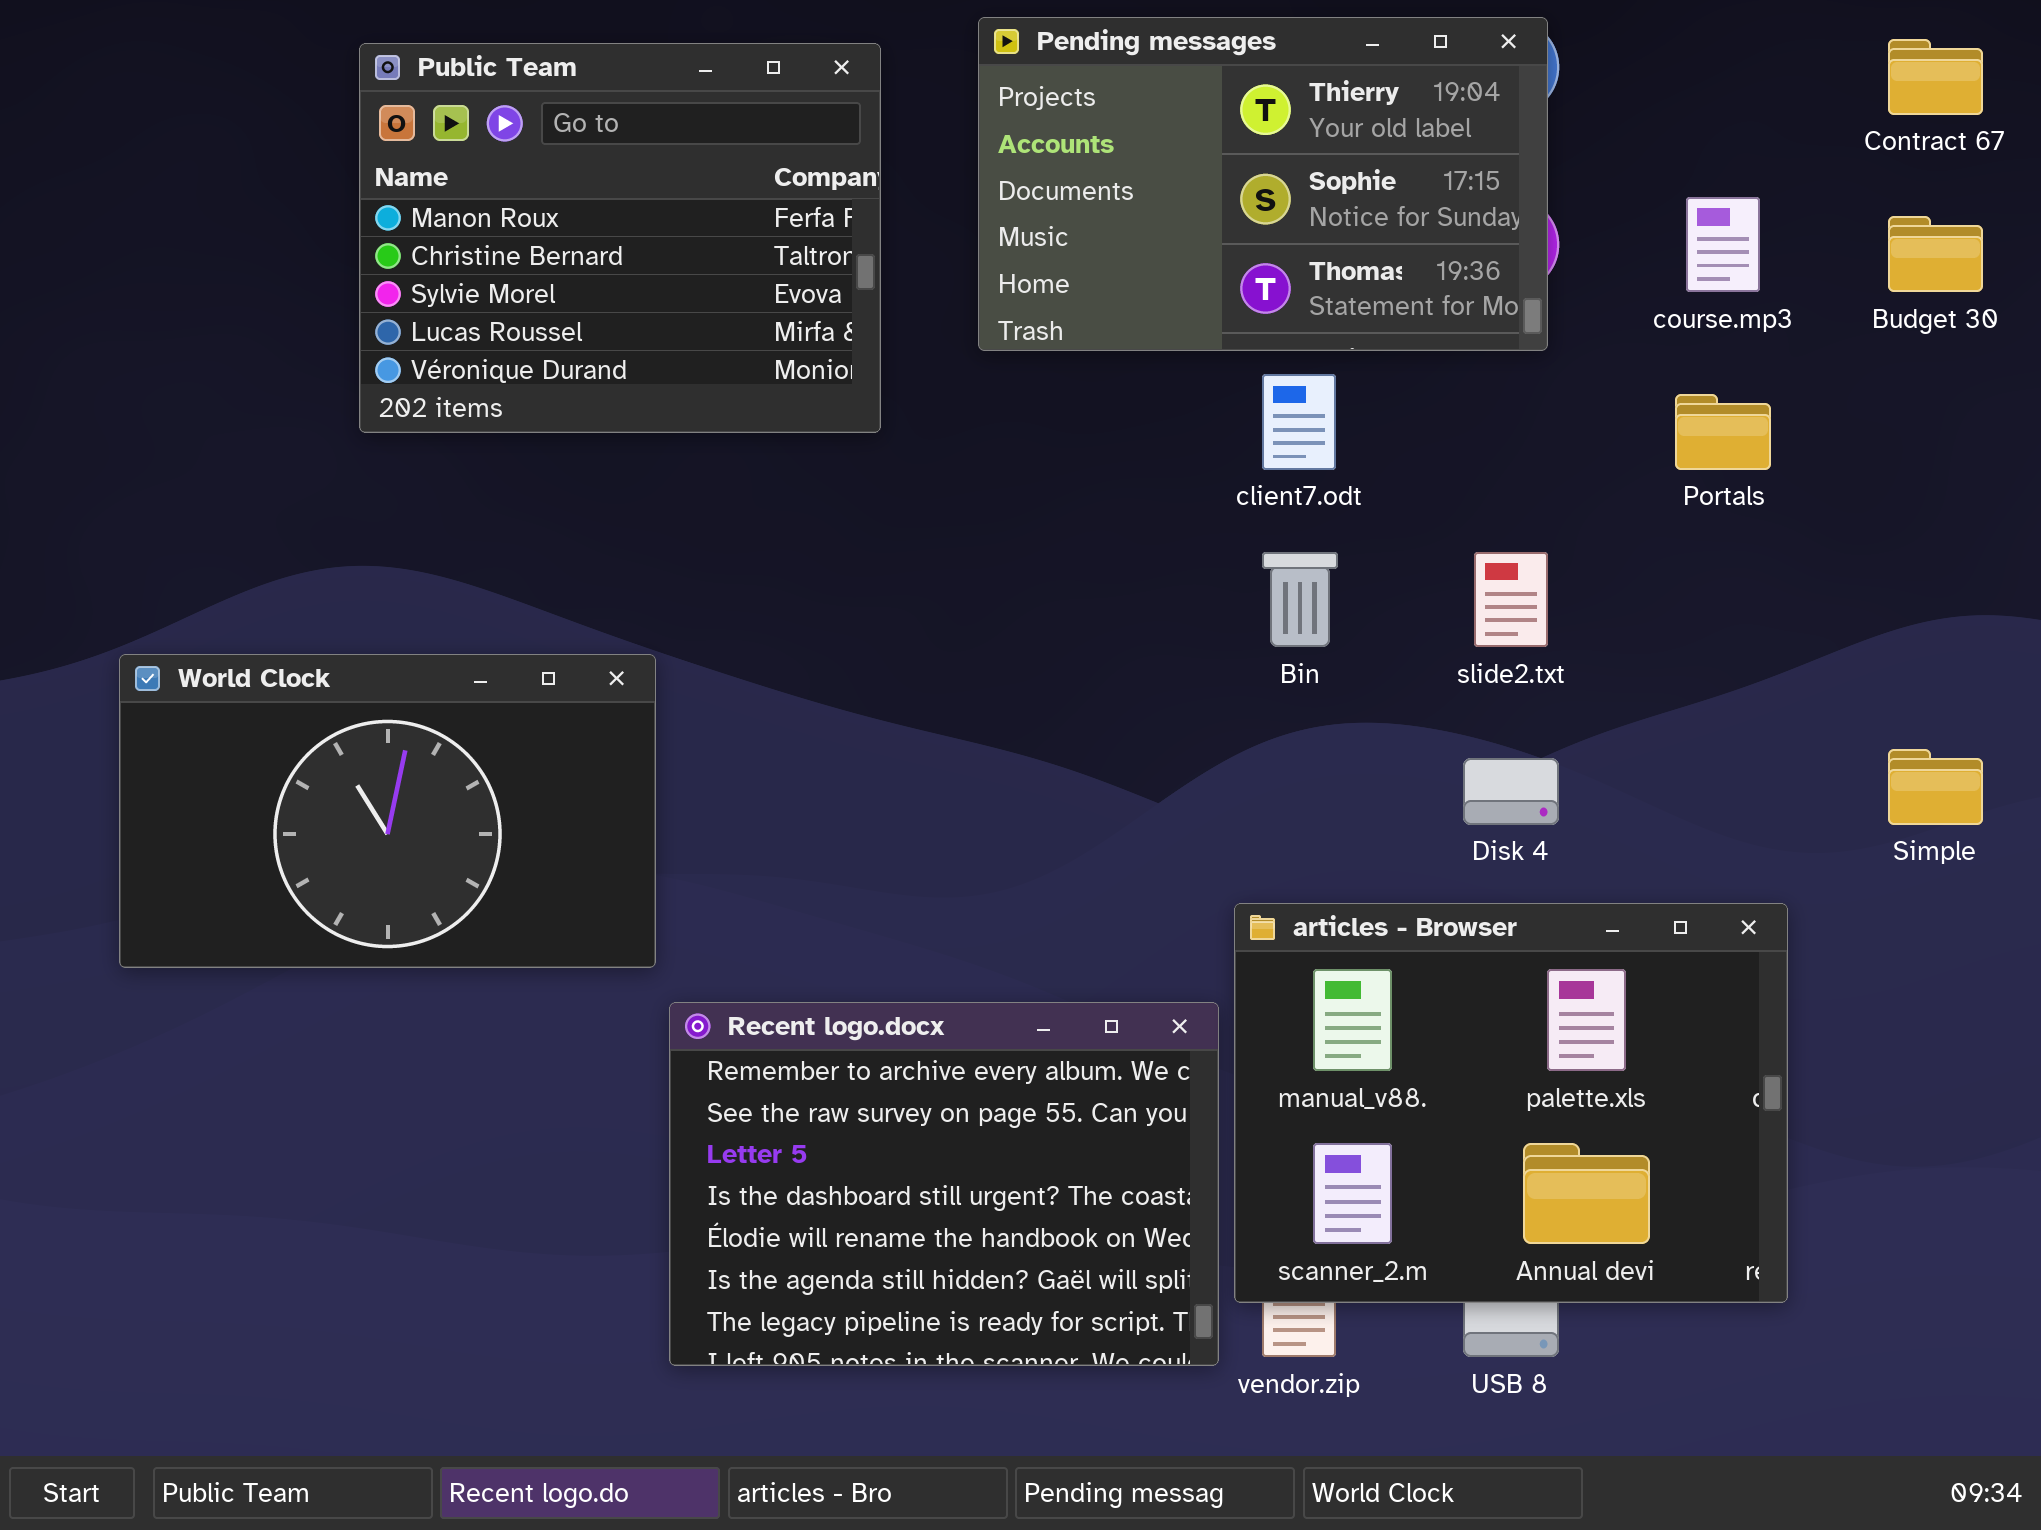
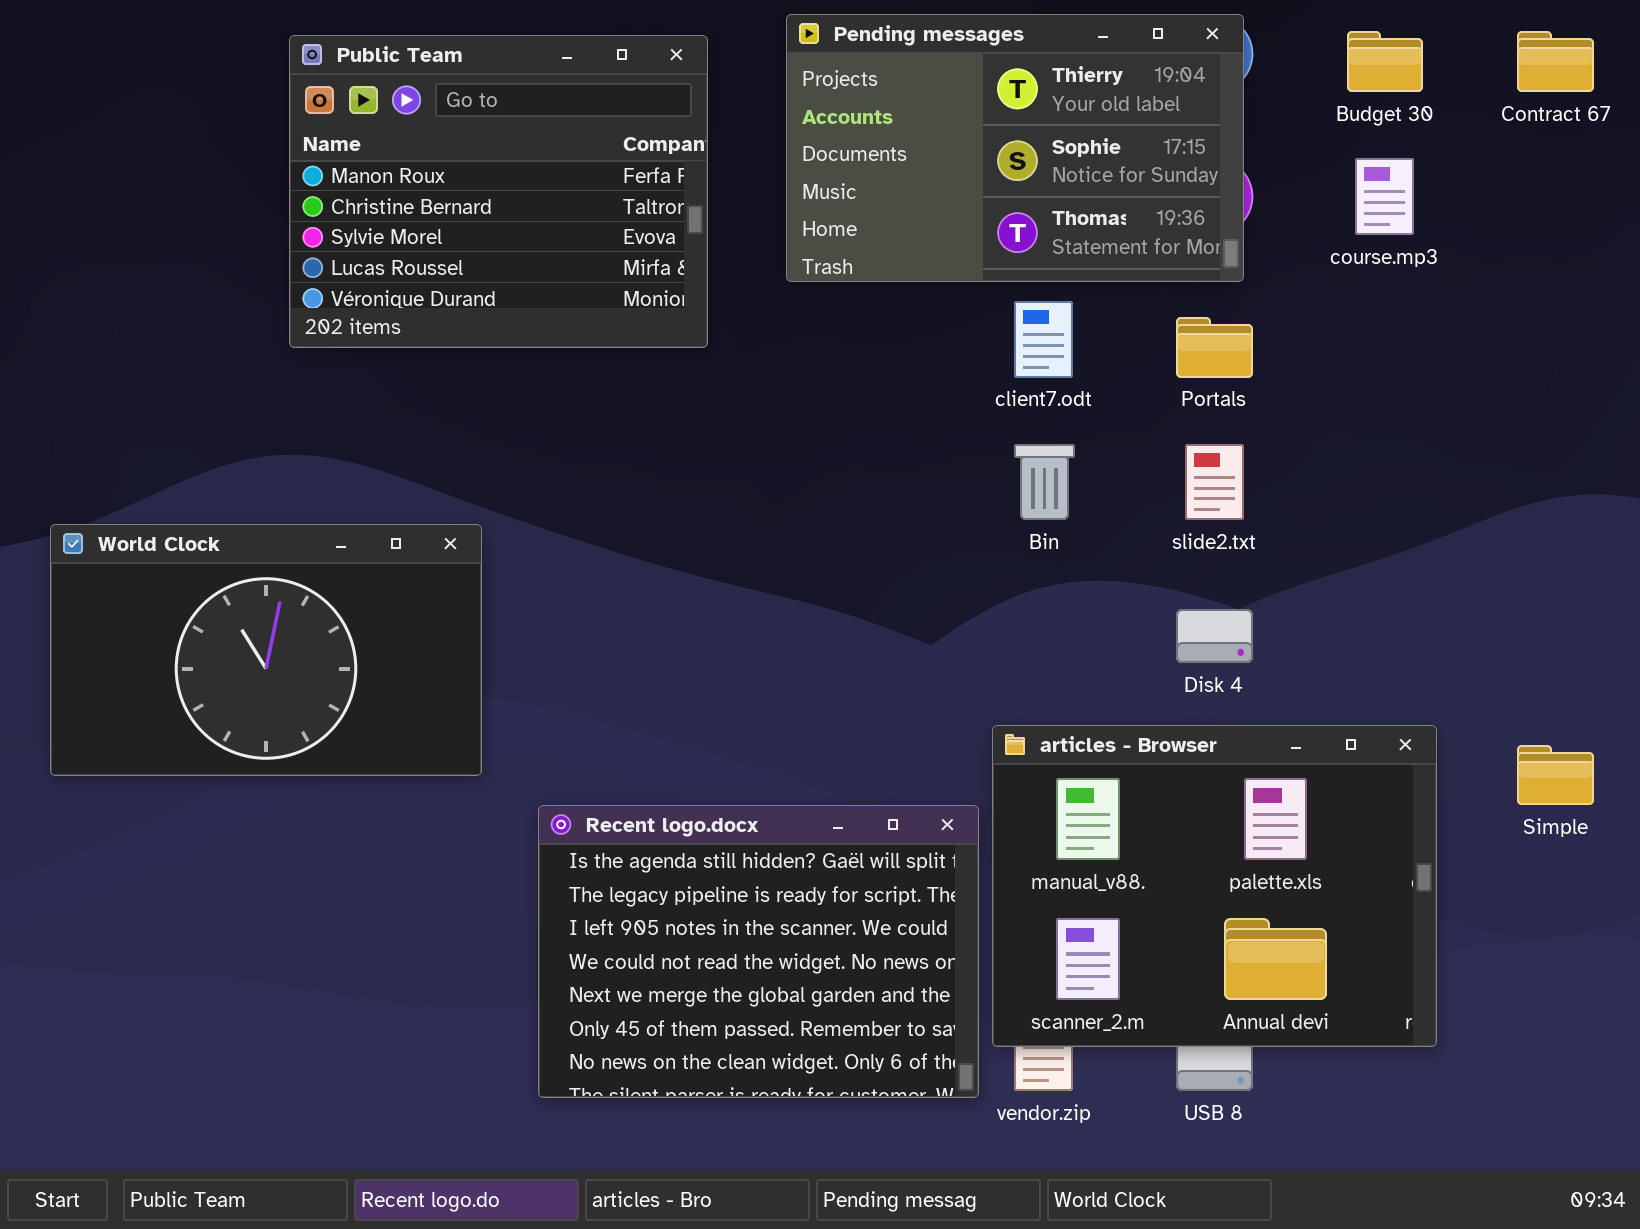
Budget 30: [1888,216,1983,292] -> [1347,31,1423,92], moved
Portals: [1675,394,1771,470] -> [1176,317,1253,378], moved
World Clock: [119,654,656,968] -> [50,524,482,776], moved
Simple: [1888,749,1983,825] -> [1517,745,1594,805], moved
Recent logo.docx: [669,1002,1219,1366] -> [538,805,979,1098], scrolled down 5 rows

